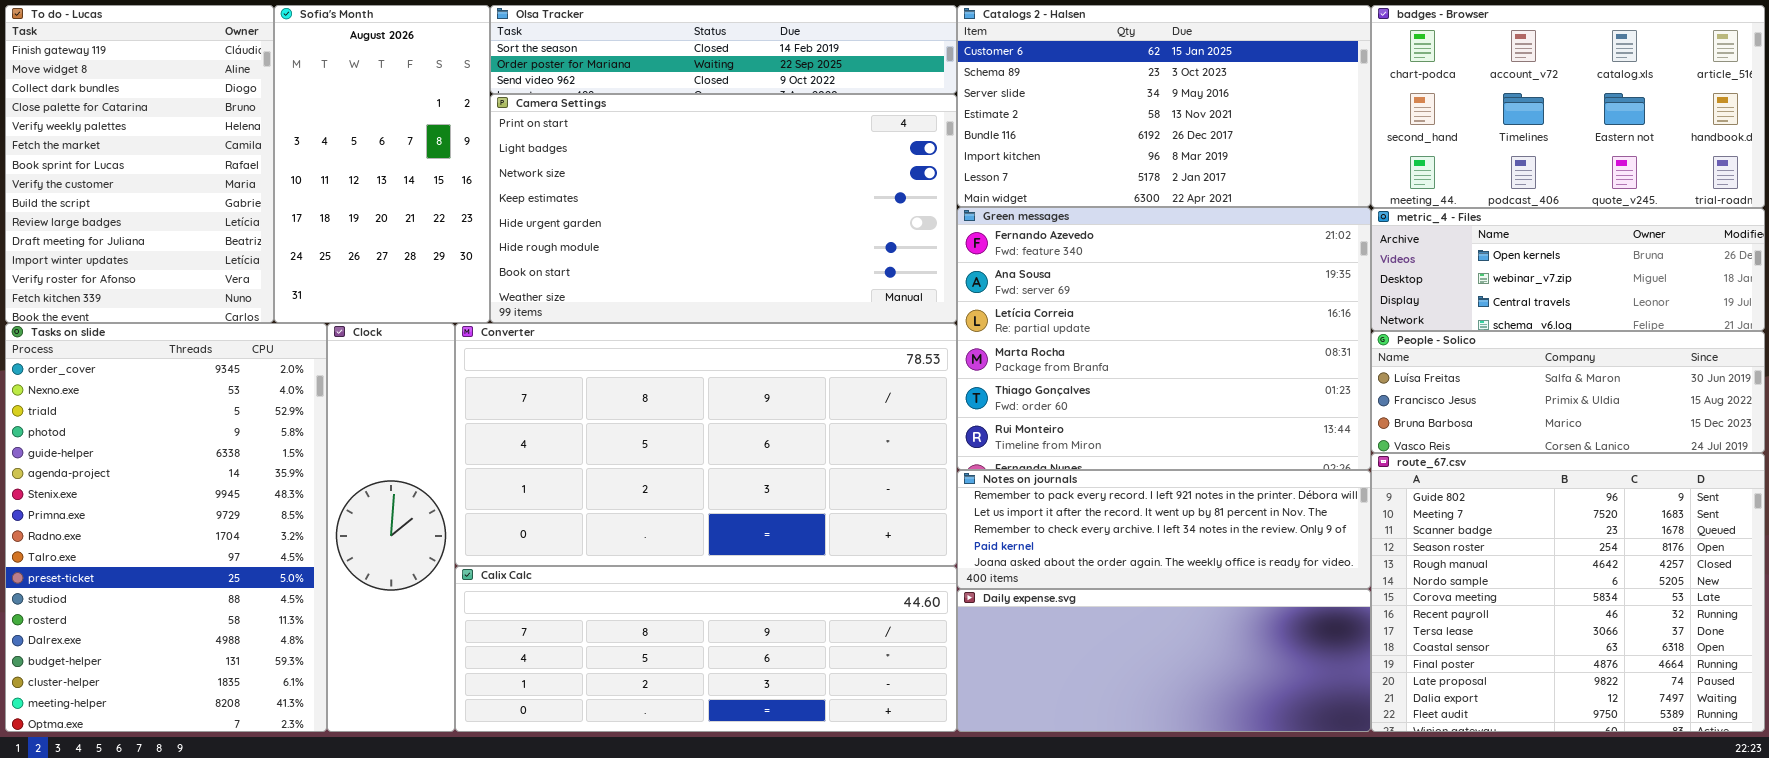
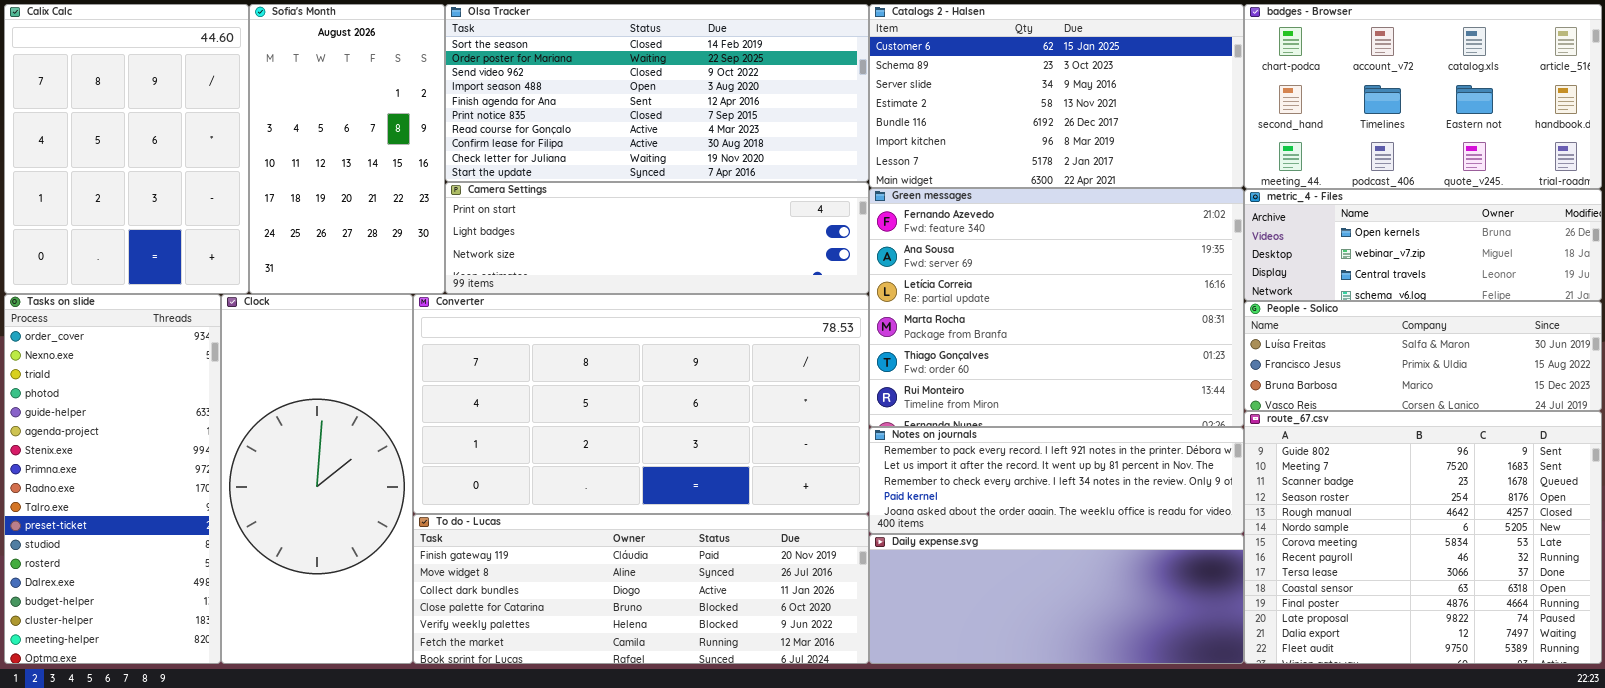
To do - Lucas: [5,5,274,323] -> [413,514,869,664], moved, resized
Olsa Tracker: [490,5,957,94] -> [445,4,869,182], resized
Camera Settings: [490,94,957,323] -> [445,182,869,294], resized
Tasks on slide: [5,323,327,732] -> [4,294,221,664], resized
Clock: [327,323,455,732] -> [221,294,413,664], resized
Calix Calc: [455,566,957,732] -> [4,4,249,294], moved, resized

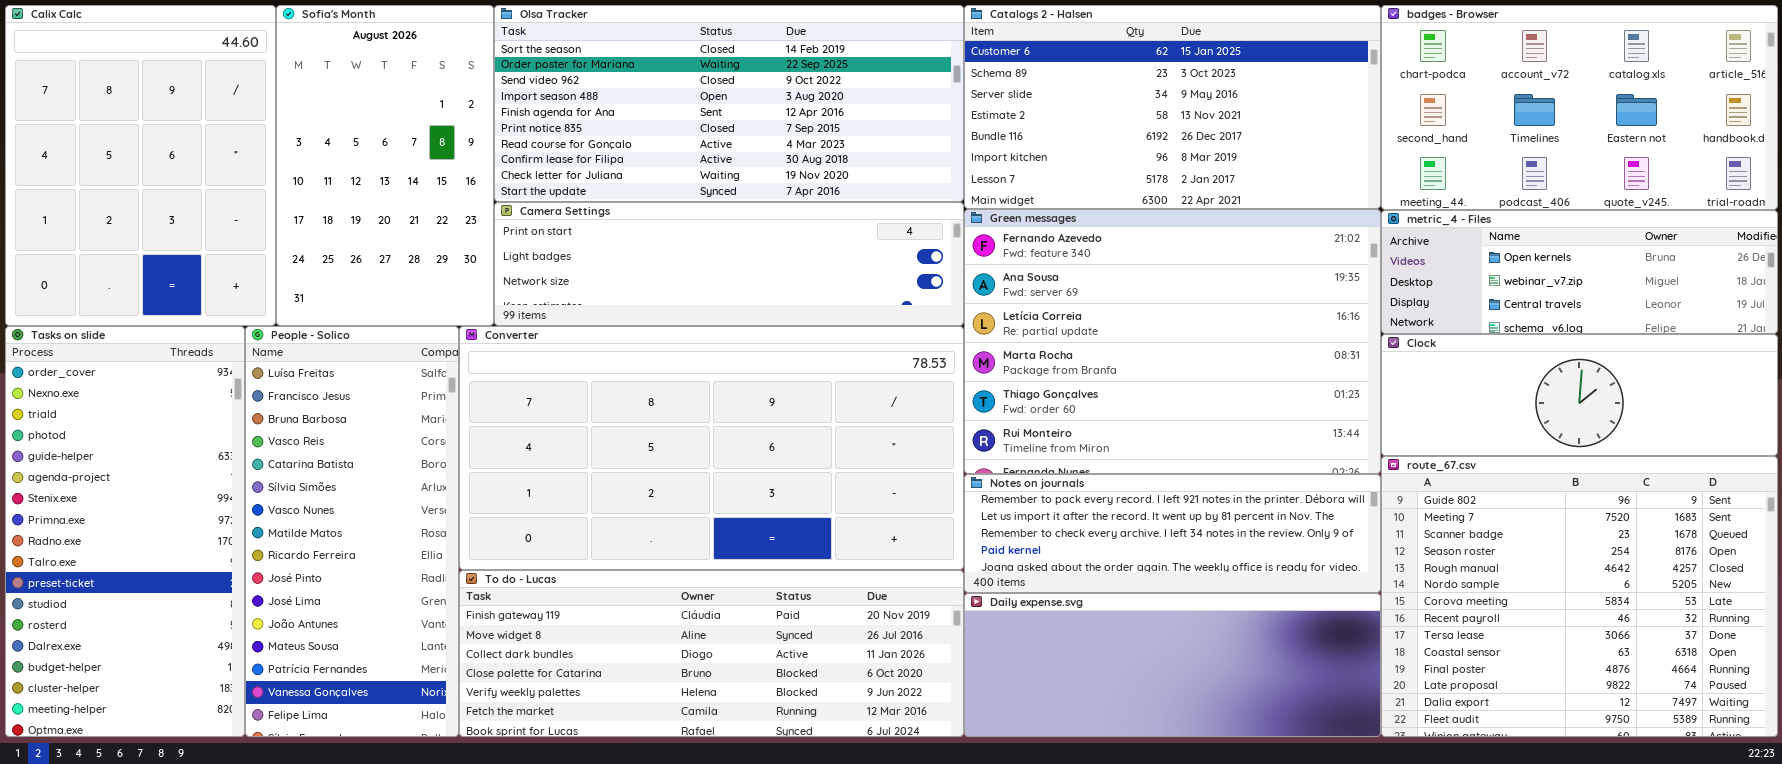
Clock: [221,294,413,664] -> [1381,334,1778,456], moved, resized
People - Solico: [1244,301,1602,411] -> [245,326,459,737], moved, resized

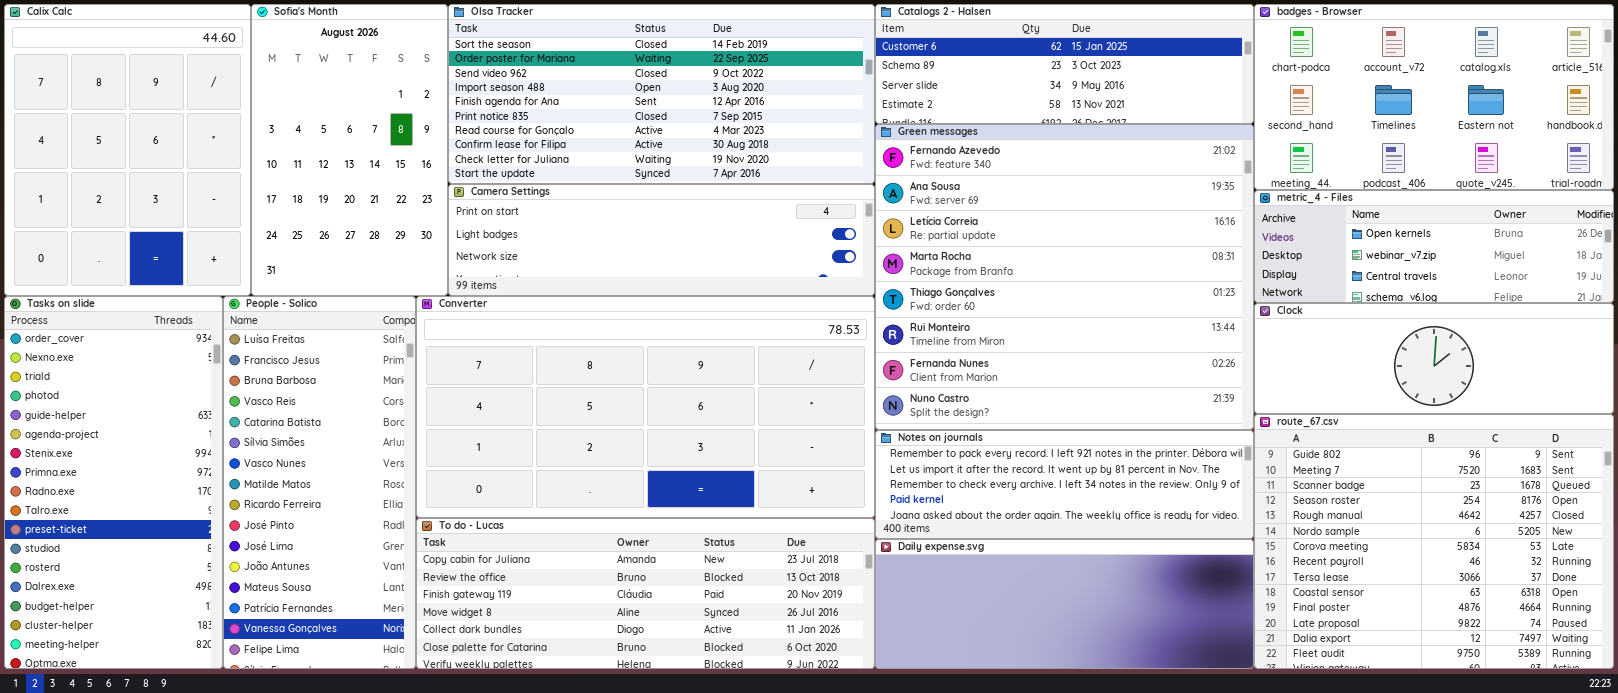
Catalogs 2 - Halsen: [964,5,1381,209] -> [875,4,1254,124], resized
Green messages: [964,209,1381,474] -> [875,124,1254,430], resized
To do - Lucas: [459,570,964,737] -> [416,518,875,669], scrolled up 2 rows

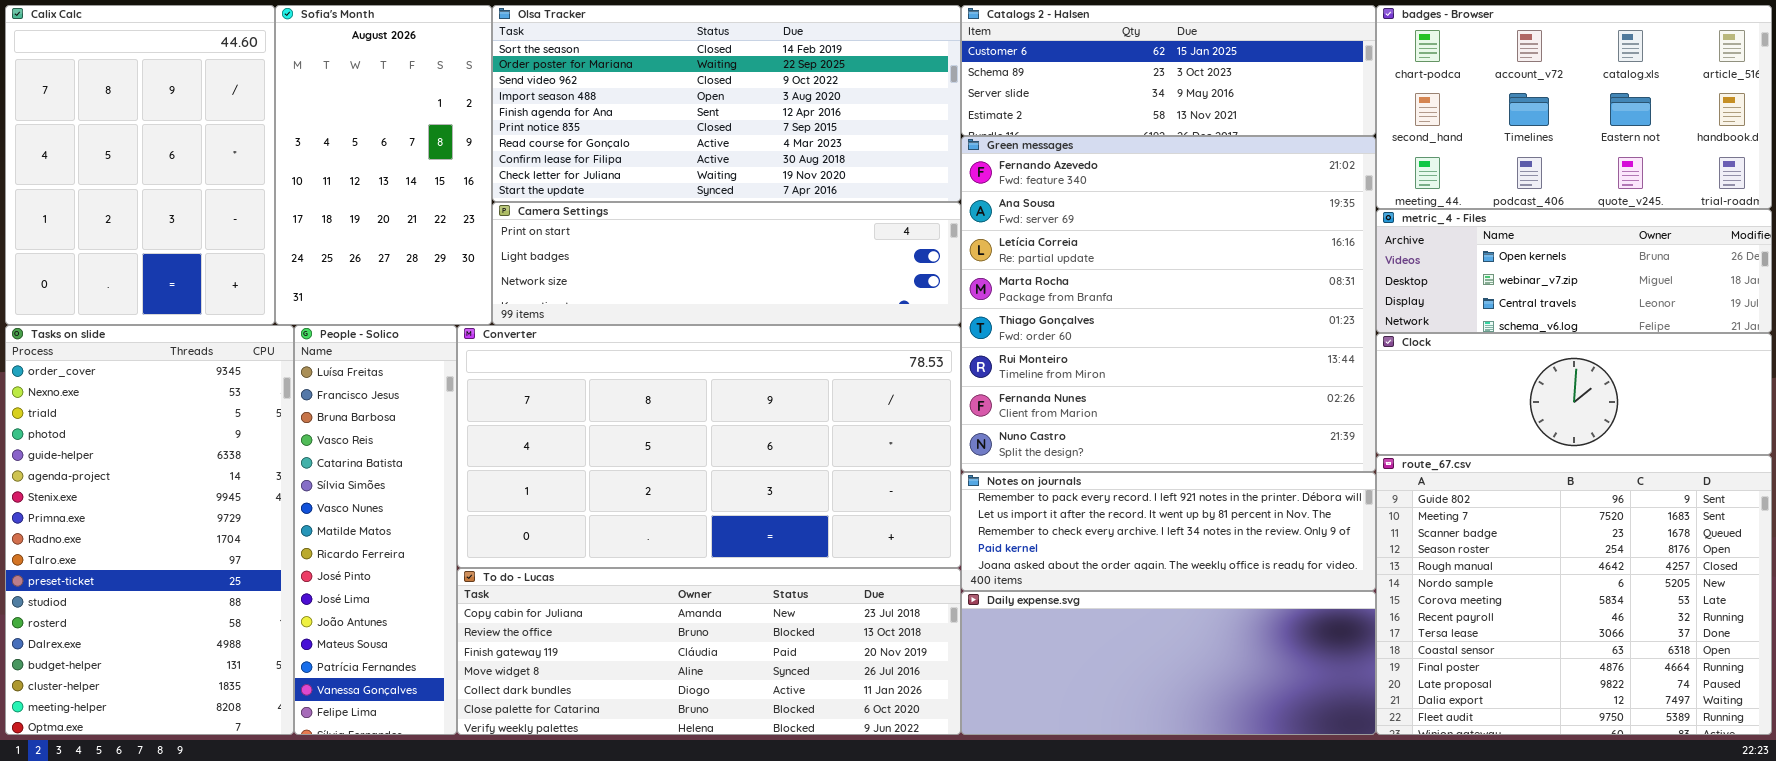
Tasks on slide: [4,296,223,669] -> [5,325,294,735], resized
People - Solico: [223,296,416,669] -> [294,325,457,735], resized

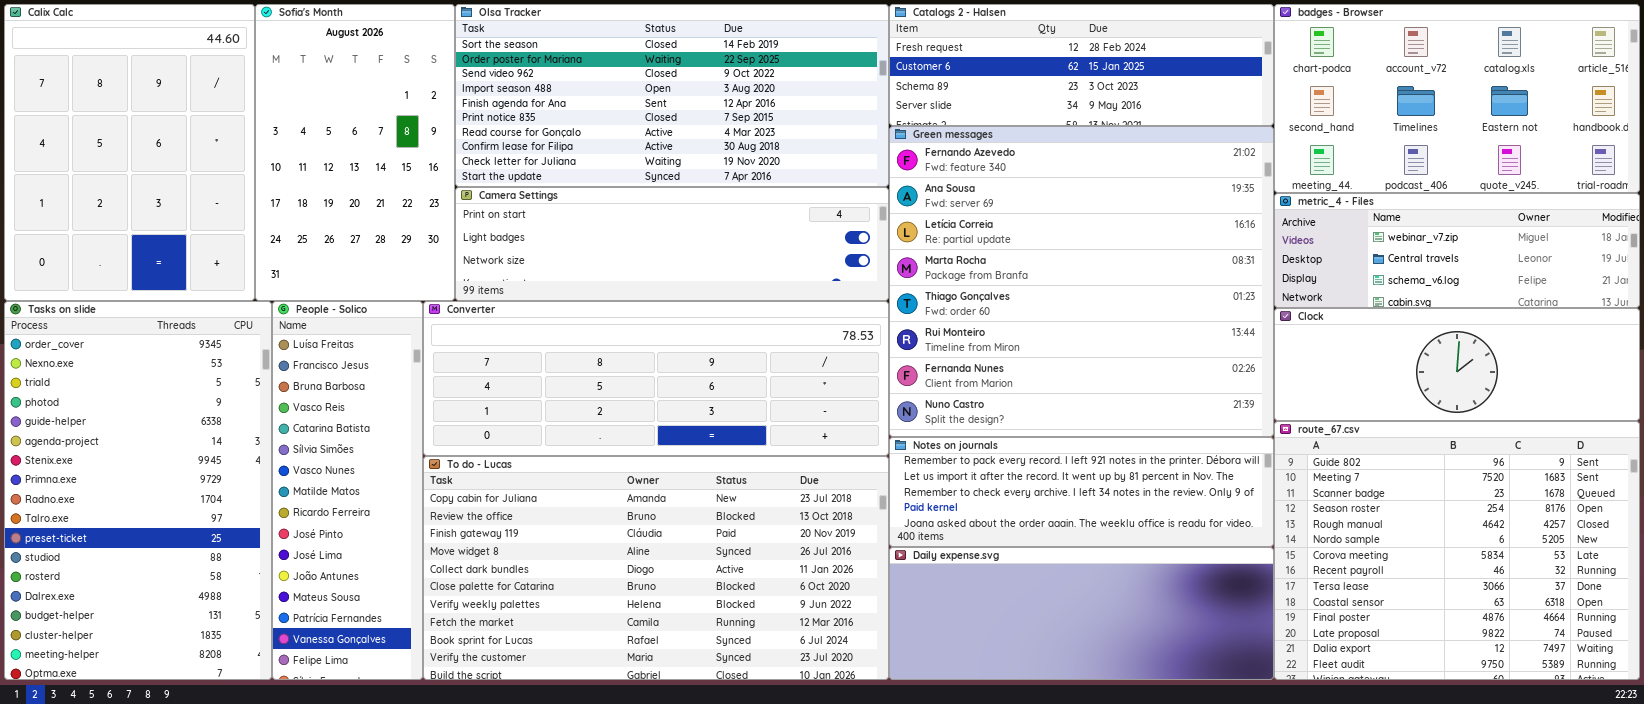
Catalogs 2 - Halsen: [961,5,1376,136] -> [889,4,1274,126], scrolled up 1 row
metric_4 - Files: [1376,209,1772,333] -> [1274,193,1640,308], scrolled down 1 row
Converter: [457,325,961,568] -> [423,301,889,456], resized
To do - Lucas: [457,568,961,735] -> [423,456,889,680], resized

